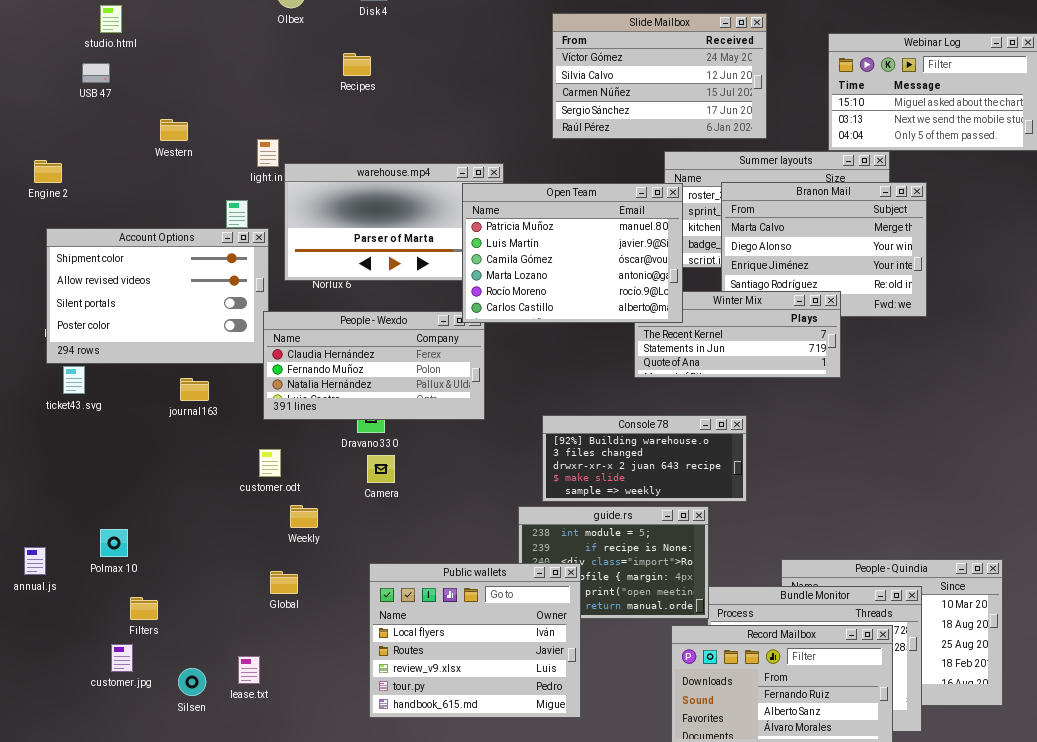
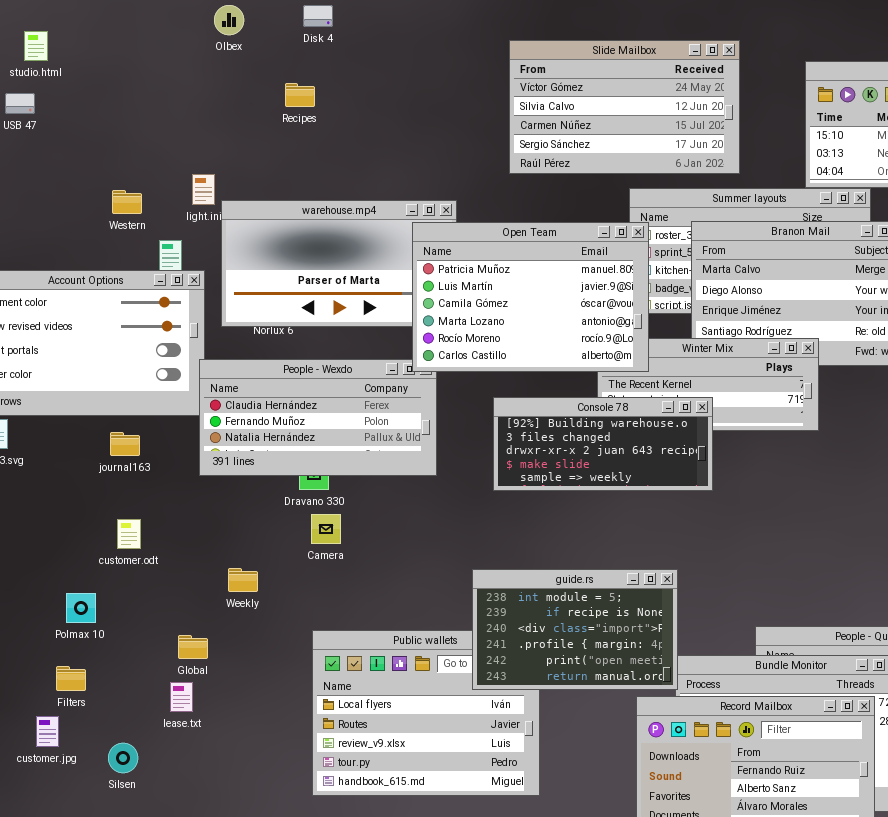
Western: [160,119,188,141] -> [112,190,142,214], moved
Console 78: [542,415,747,502] -> [493,397,713,491], moved
customer.odt: [259,449,281,477] -> [117,519,141,549], moved
guide.rs: [518,506,709,619] -> [472,569,678,690], raised
Polmax 10: [100,529,128,557] -> [66,593,96,623], moved
Global: [270,571,298,594] -> [178,635,208,659], moved
lease.txt: [238,656,260,684] -> [170,682,193,712], moved

